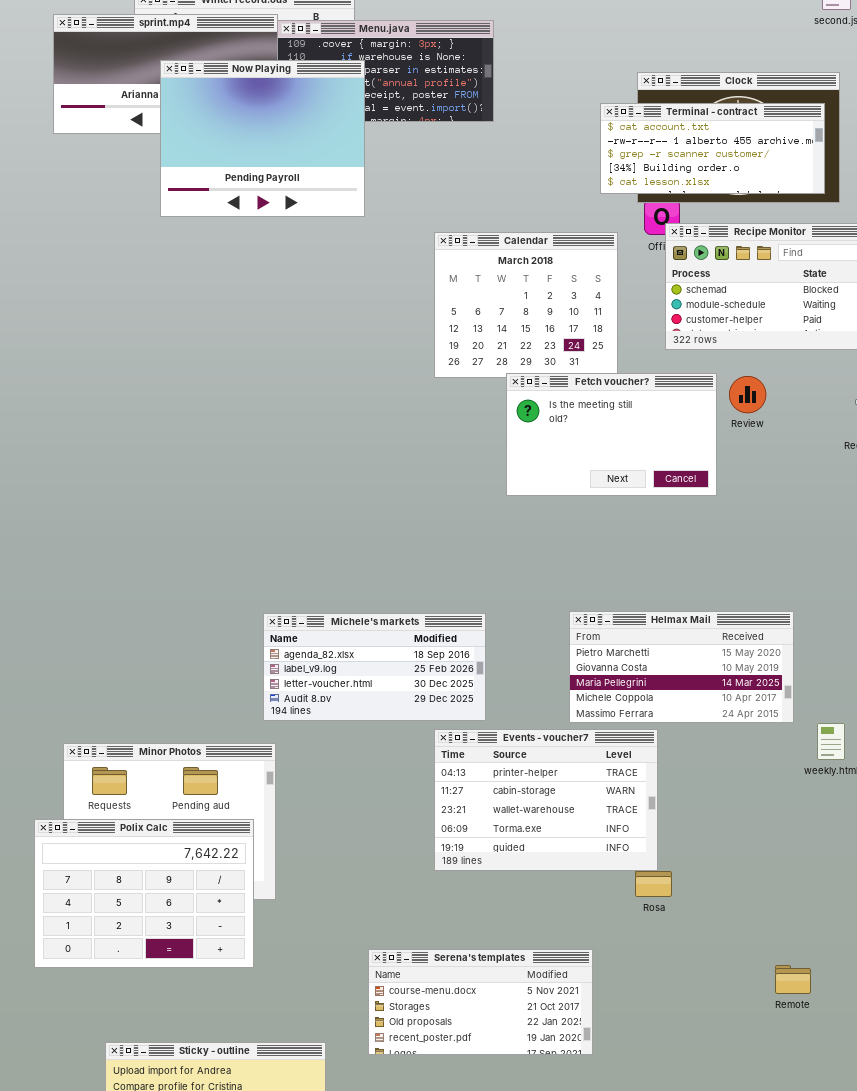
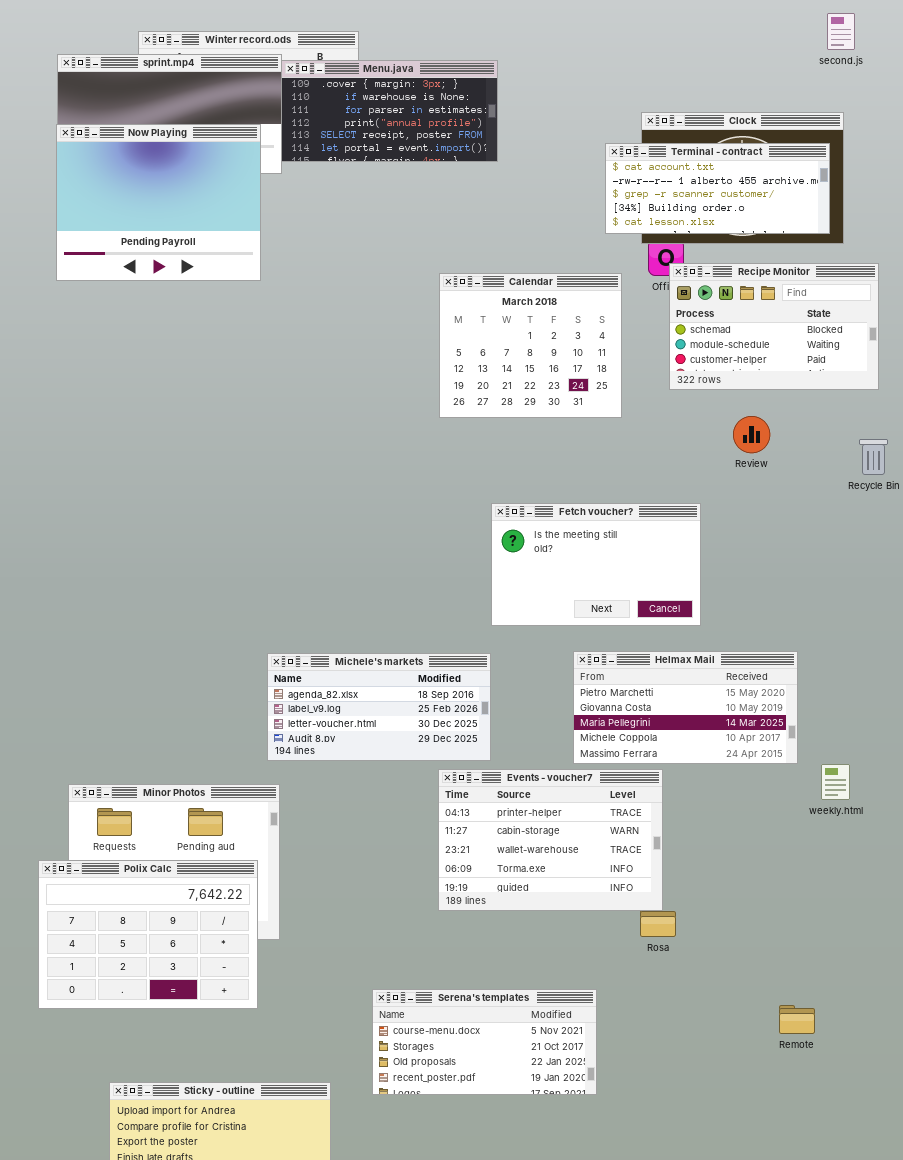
Now Playing: [160,60,365,217] -> [56,124,261,281], moved
Fetch voucher?: [506,373,717,496] -> [491,503,701,626], moved

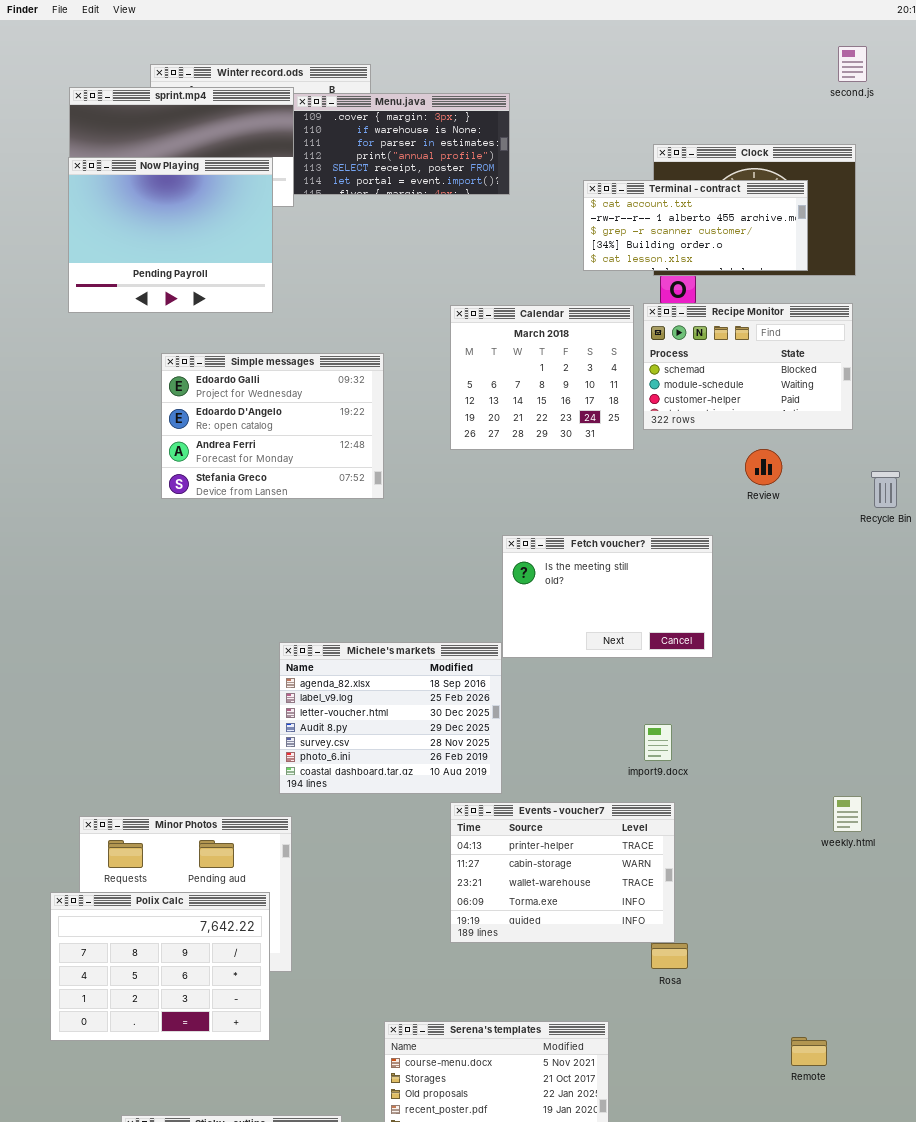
Terminal - contract: [605,143,830,234] -> [583,180,808,271], moved
Recipe Monitor: [669,263,879,390] -> [643,303,853,430], moved
Simple messages: none -> [161,353,384,499], opened
Helmax Mail: [573,651,798,764] -> none, closed
Michele's markets: [267,653,491,761] -> [279,642,502,794], resized

